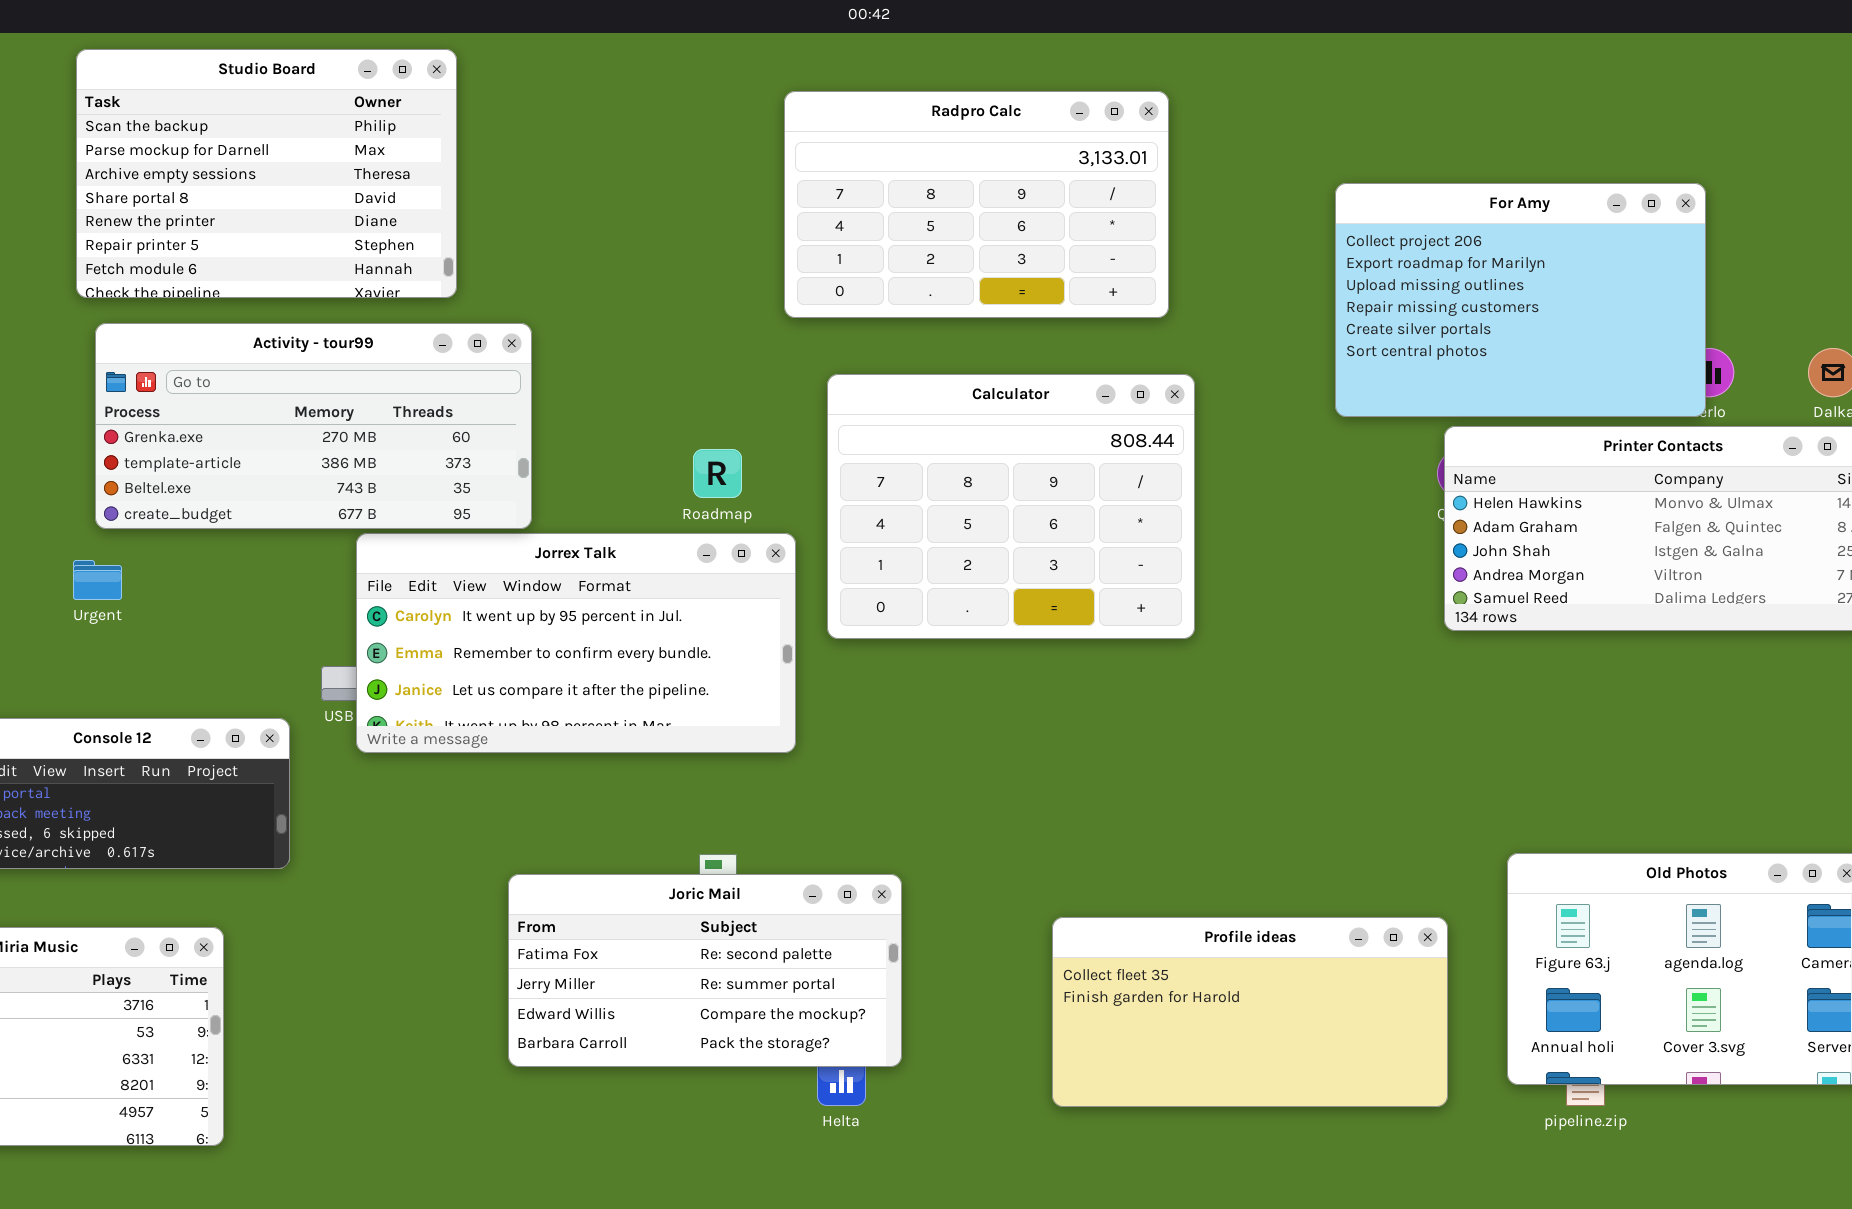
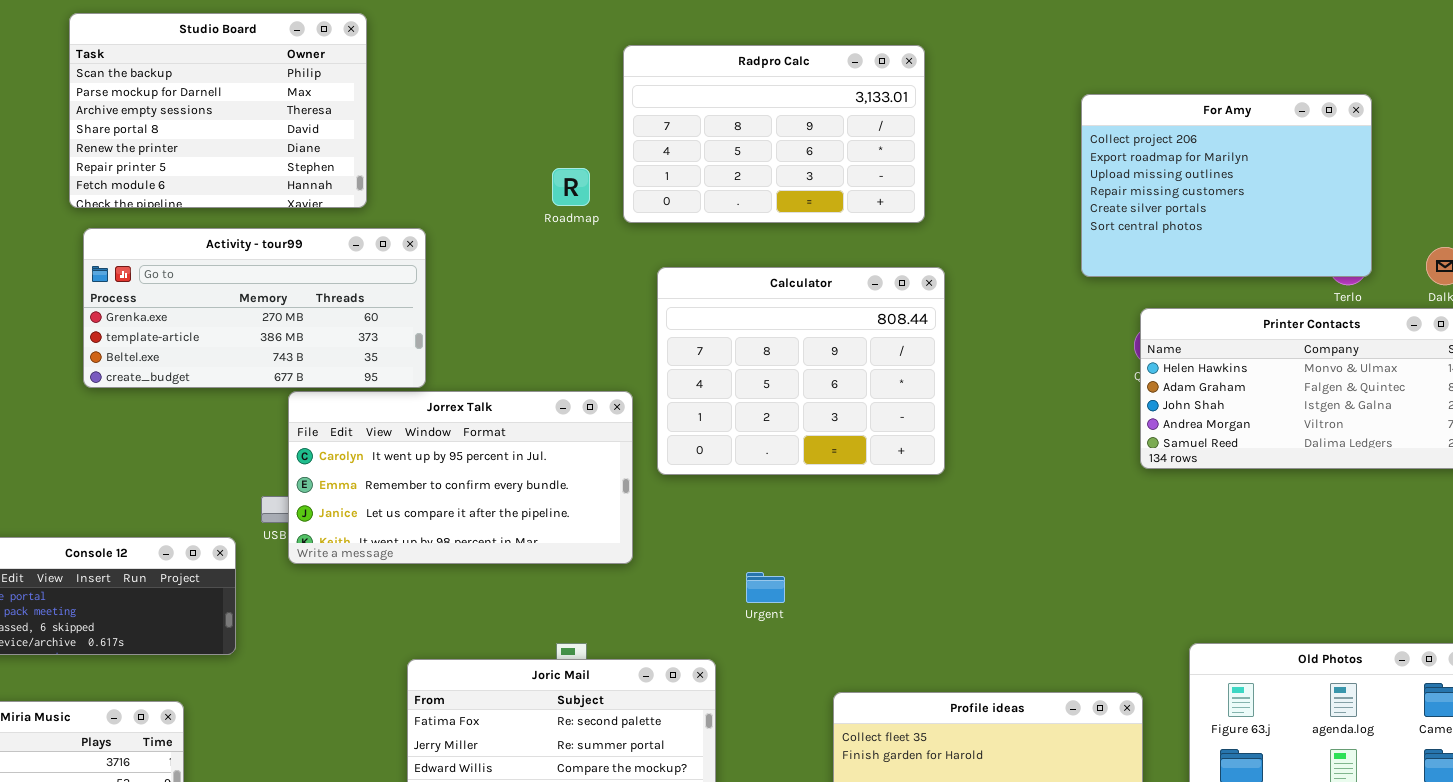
For Amy: [1335,183,1706,417] -> [1081,94,1372,277], moved
Roadmap: [693,449,742,498] -> [552,168,590,206], moved
Urgent: [73,560,122,600] -> [746,572,785,603], moved

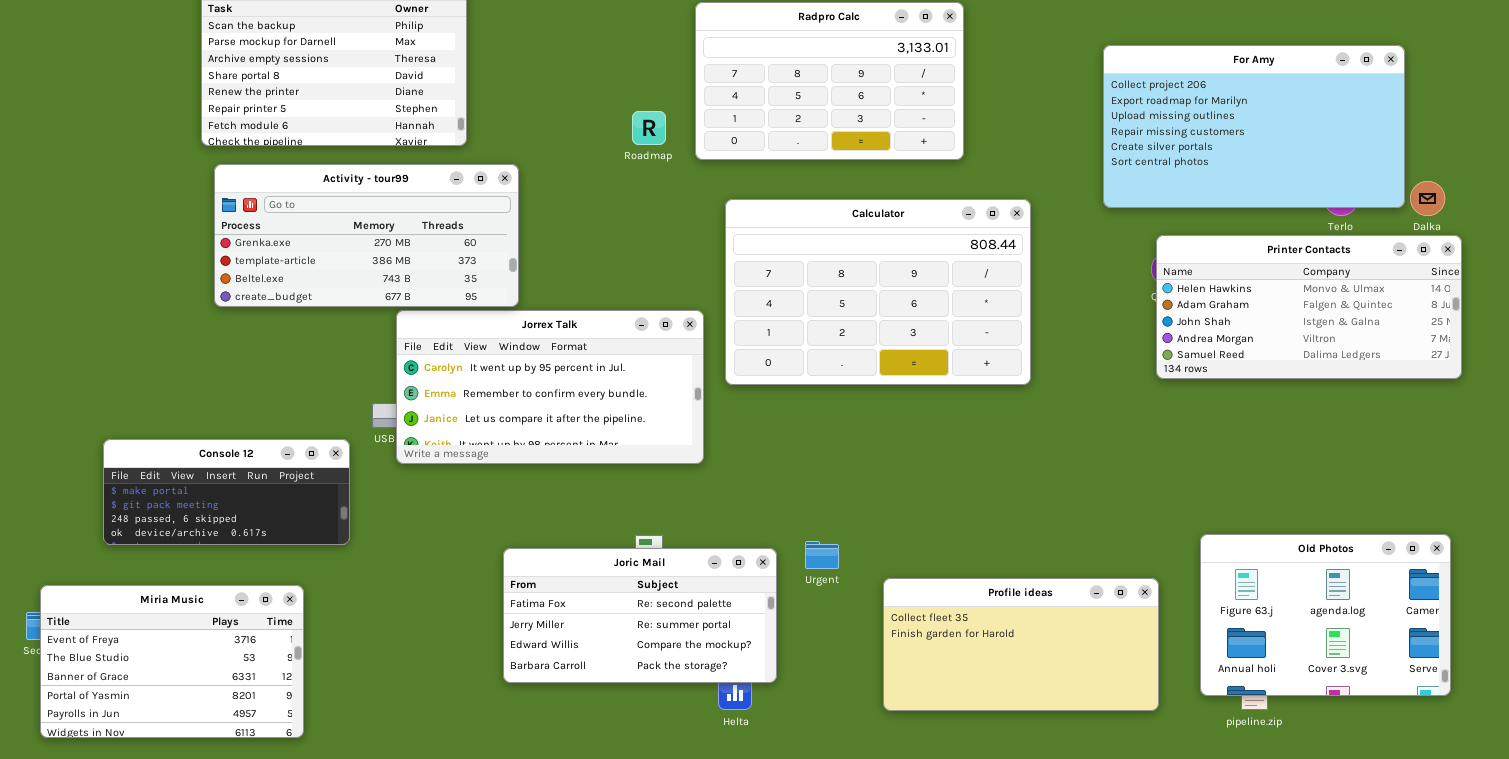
For Amy: [1081,94,1372,277] -> [1103,45,1405,208], resized
Calculator: [657,267,945,475] -> [725,199,1031,385], resized
Urgent: [746,572,785,603] -> [805,541,839,569], moved

